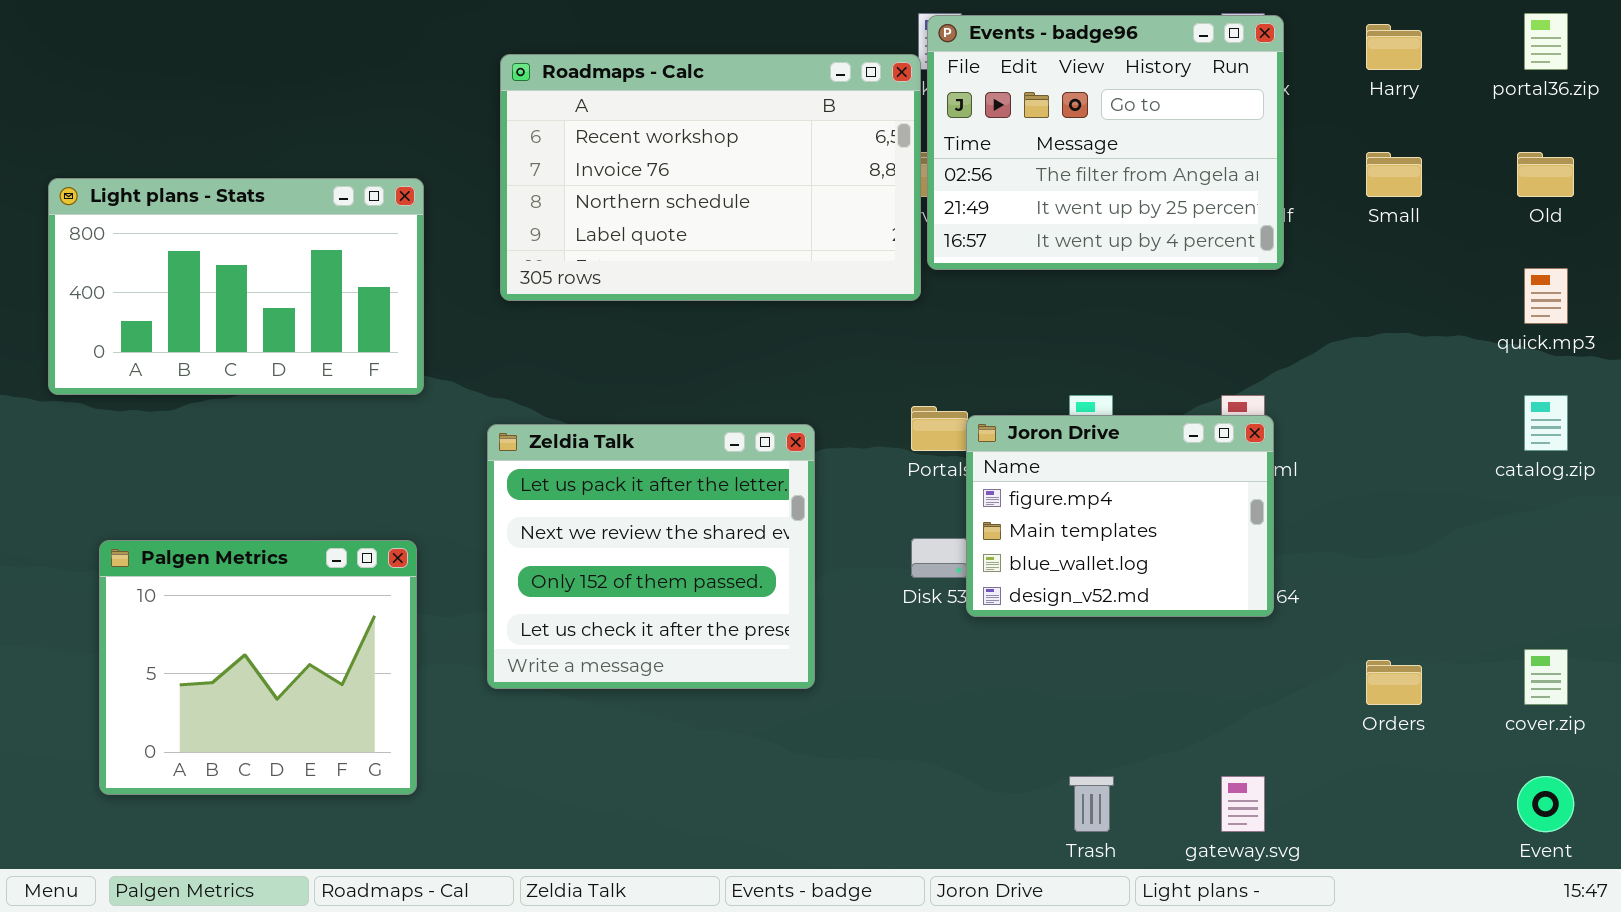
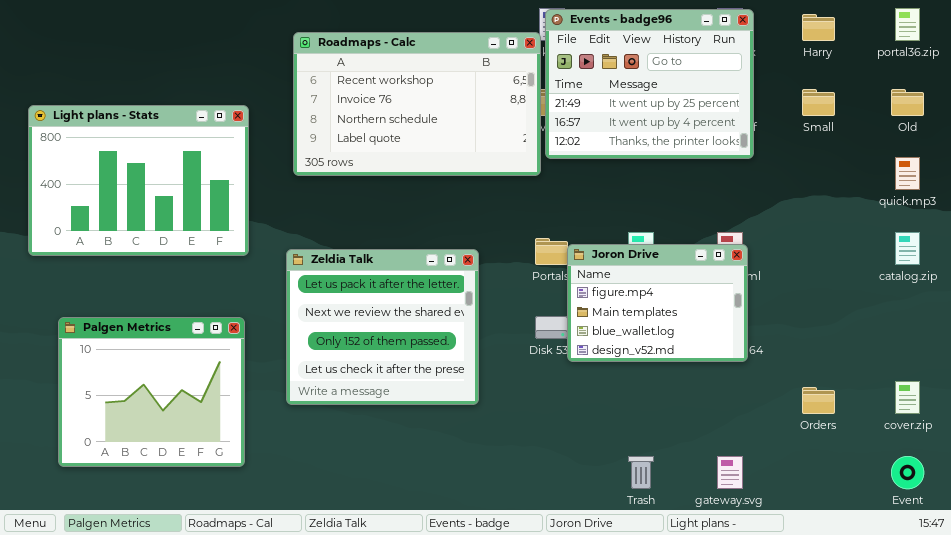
Events - badge96: [927,15,1284,270] -> [545,9,754,159], scrolled down 1 row
Light plans - Stats: [48,178,424,395] -> [28,105,249,256], resized

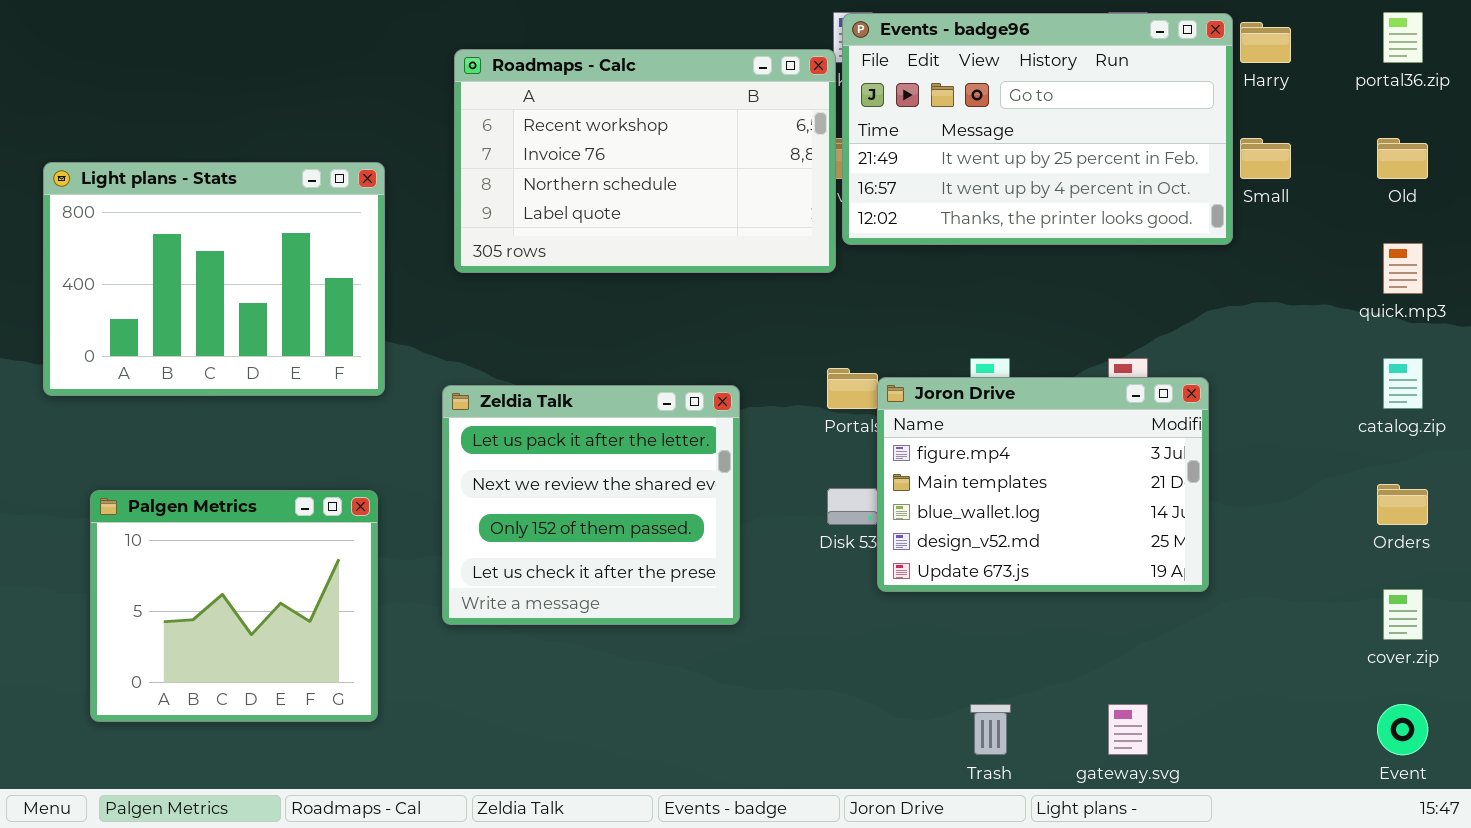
Events - badge96: [545,9,754,159] -> [842,13,1233,245], resized
Joron Drive: [567,244,748,362] -> [877,377,1209,592], resized
Orders: [802,387,835,414] -> [1377,484,1428,525], moved

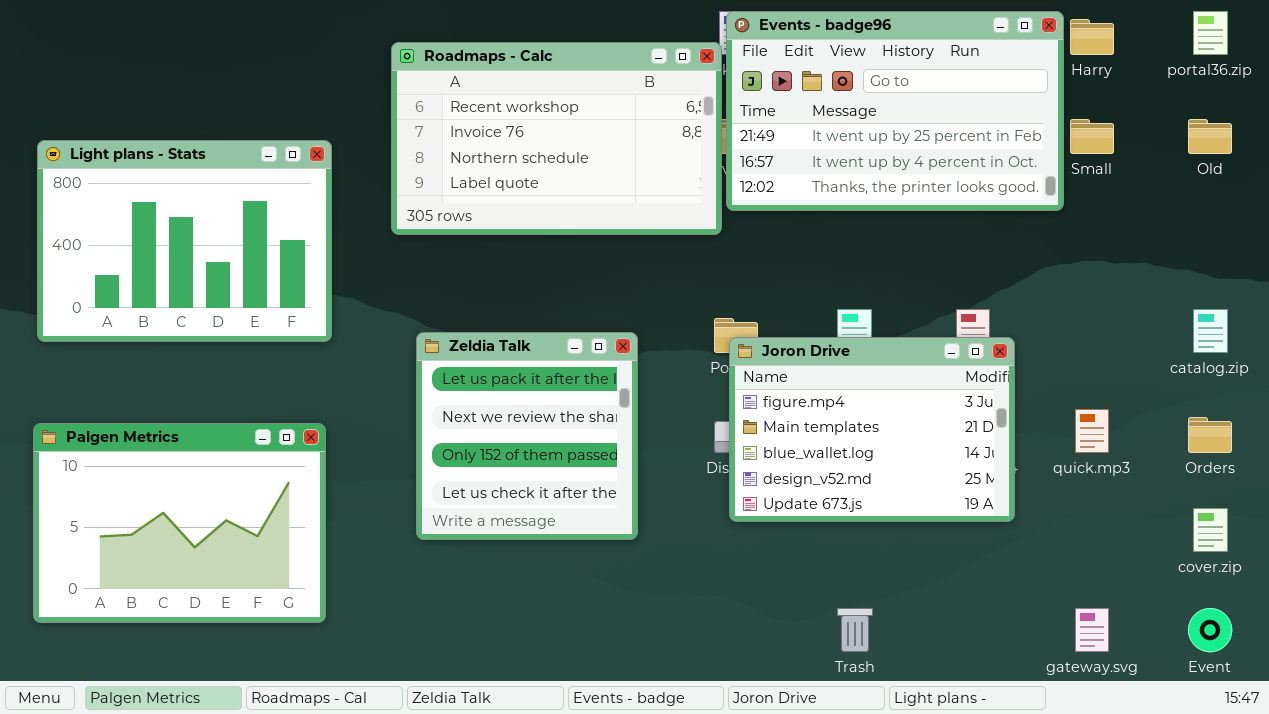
quick.mp3: [1383,243,1423,294] -> [1075,409,1109,453], moved
Joron Drive: [877,377,1209,592] -> [729,337,1015,522], moved
Zeldia Talk: [442,385,740,625] -> [416,332,638,540], resized
Palgen Metrics: [90,490,378,722] -> [33,423,326,623], resized
gateway.svg: [1108,704,1148,755] -> [1075,608,1109,652], moved

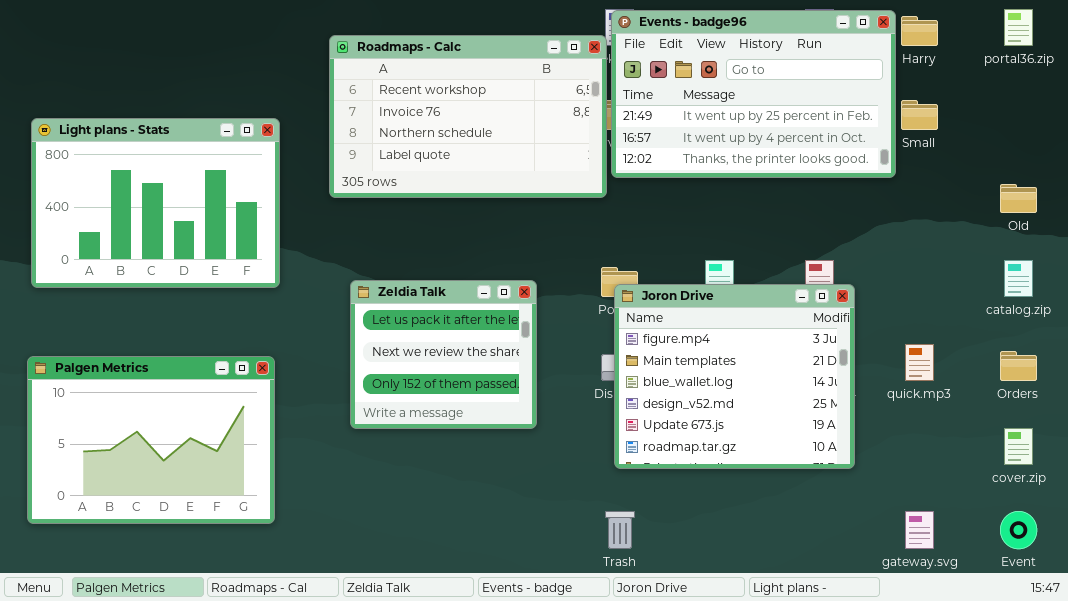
Old: [1188,119,1232,154] -> [1000,184,1037,213], moved
Zeldia Talk: [416,332,638,540] -> [350,280,537,429], resized
Joron Drive: [729,337,1015,522] -> [614,284,855,469], resized
Trash: [837,608,873,652] -> [605,511,635,549], moved

